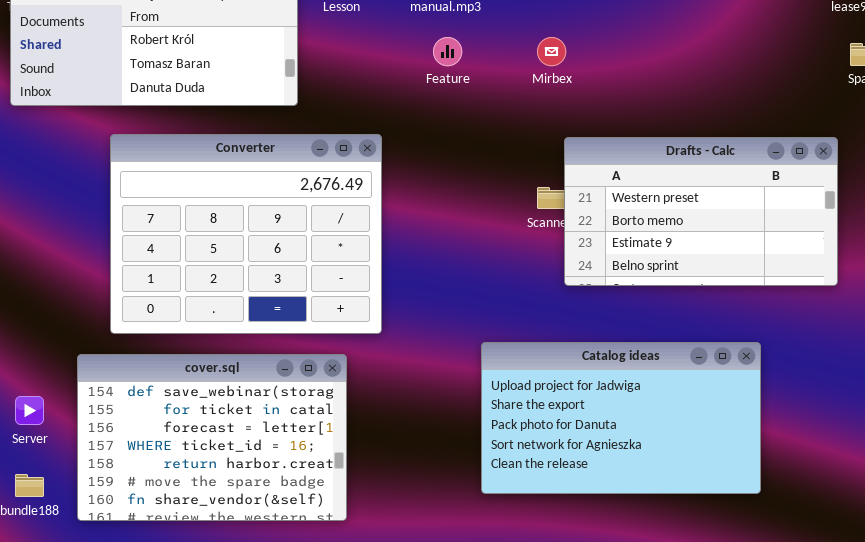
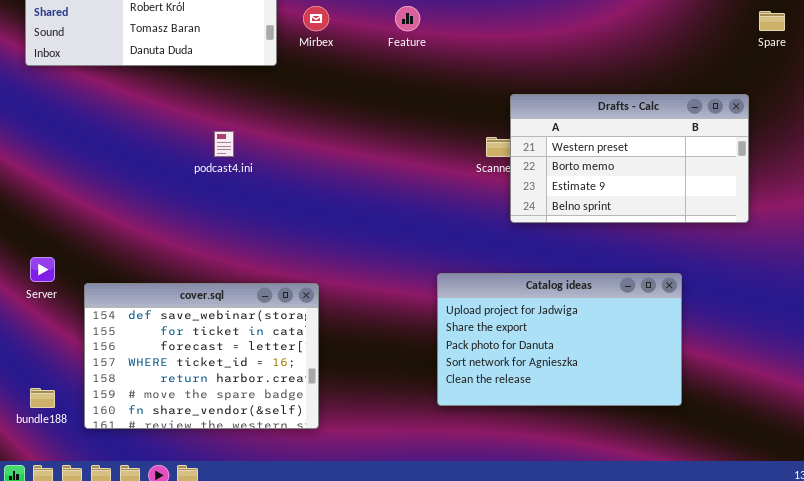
Mirbex: [537,37,566,66] -> [303,6,329,31], moved
Converter: [110,134,382,334] -> none, closed
Server: [15,396,44,425] -> [30,257,55,282], moved

